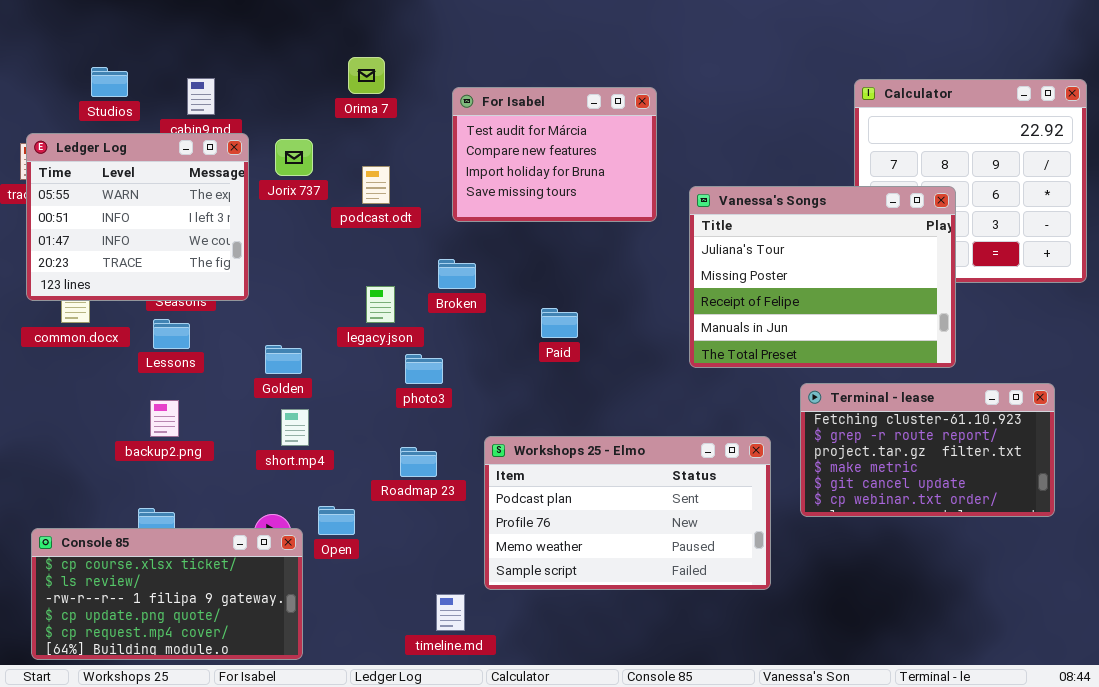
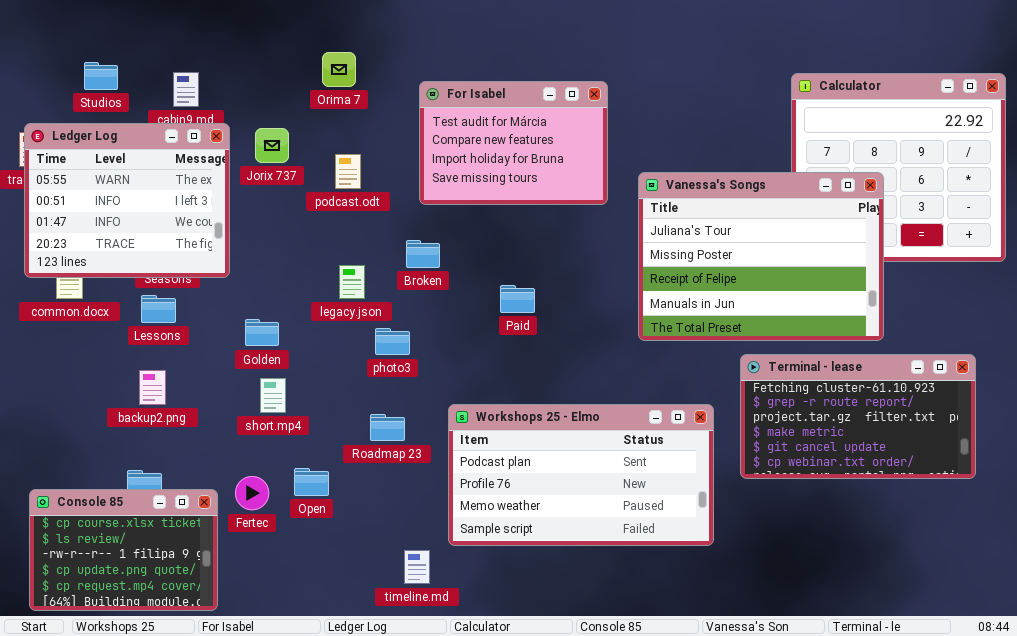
Console 85: [31,528,303,660] -> [29,489,218,611], resized

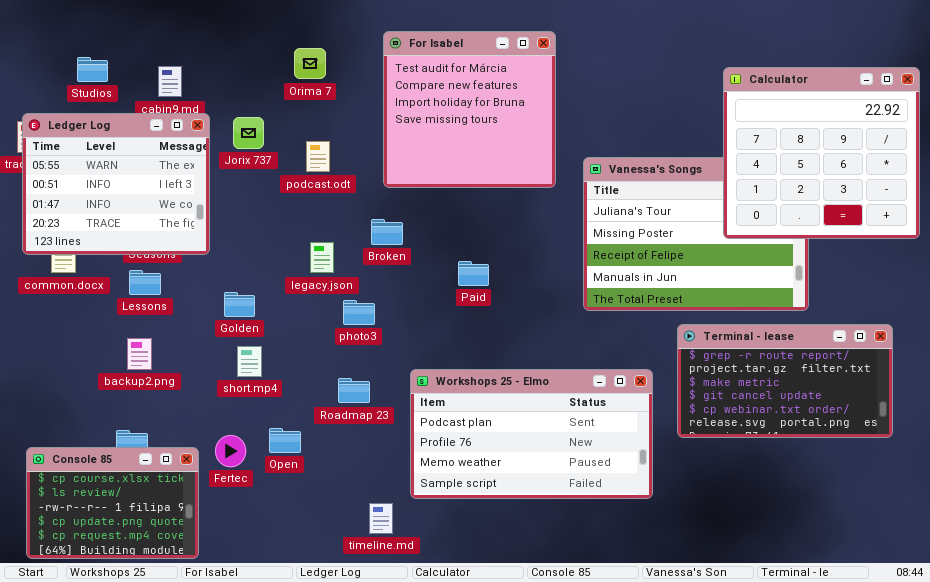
Calculator: [791,73,1006,262] -> [723,67,920,239], raised
For Isabel: [419,81,608,205] -> [383,31,556,188], resized
Terminal - lease: [740,354,976,479] -> [677,324,893,438], scrolled down 1 row

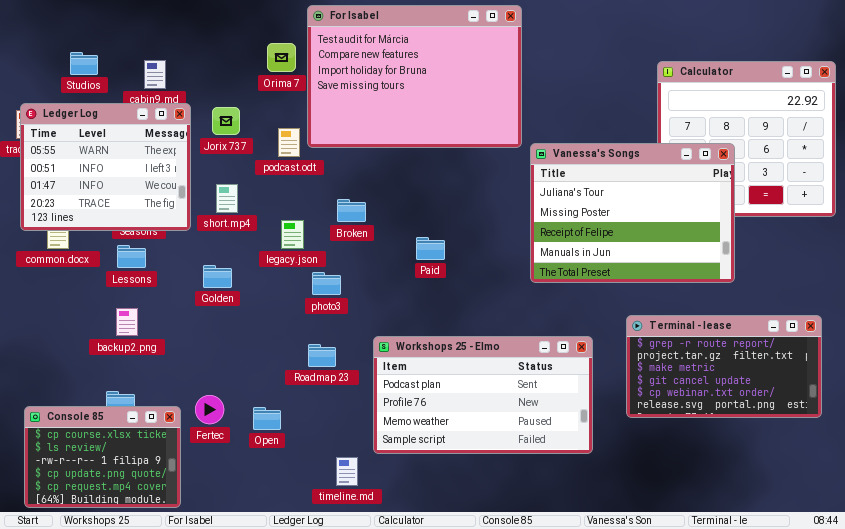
For Isabel: [383,31,556,188] -> [307,5,522,148], moved, resized
Vanessa's Songs: [583,157,809,311] -> [530,143,735,283], raised
Terminal - lease: [677,324,893,438] -> [626,315,822,418], moved
short.mp4: [237,346,262,377] -> [216,184,238,213], moved
Open: [269,428,301,453] -> [253,407,281,430], moved

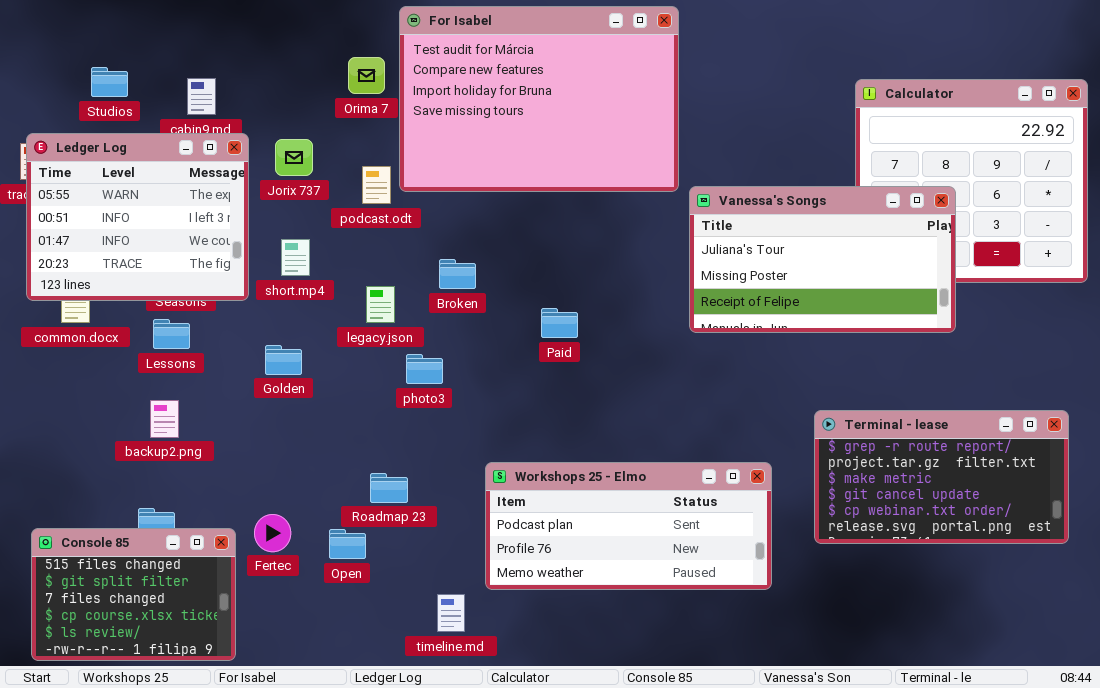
Vanessa's Songs: [530,143,735,283] -> [689,186,956,333], resized
Workshops 25 - Elmo: [373,336,593,454] -> [485,462,772,590], resized
Roadmap 23: [308,344,336,367] -> [370,473,408,503], moved
Console 85: [24,406,181,508] -> [31,528,236,661], scrolled up 3 rows

